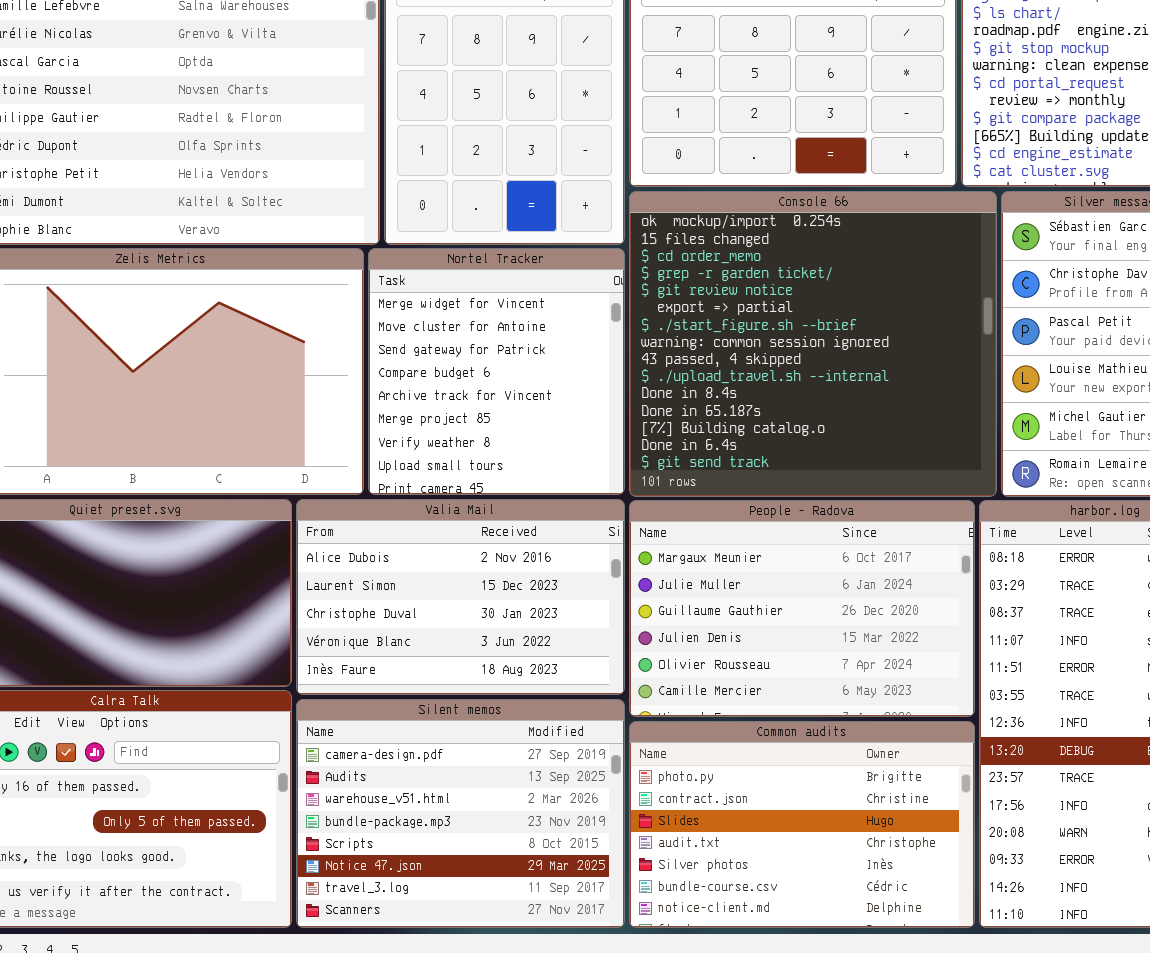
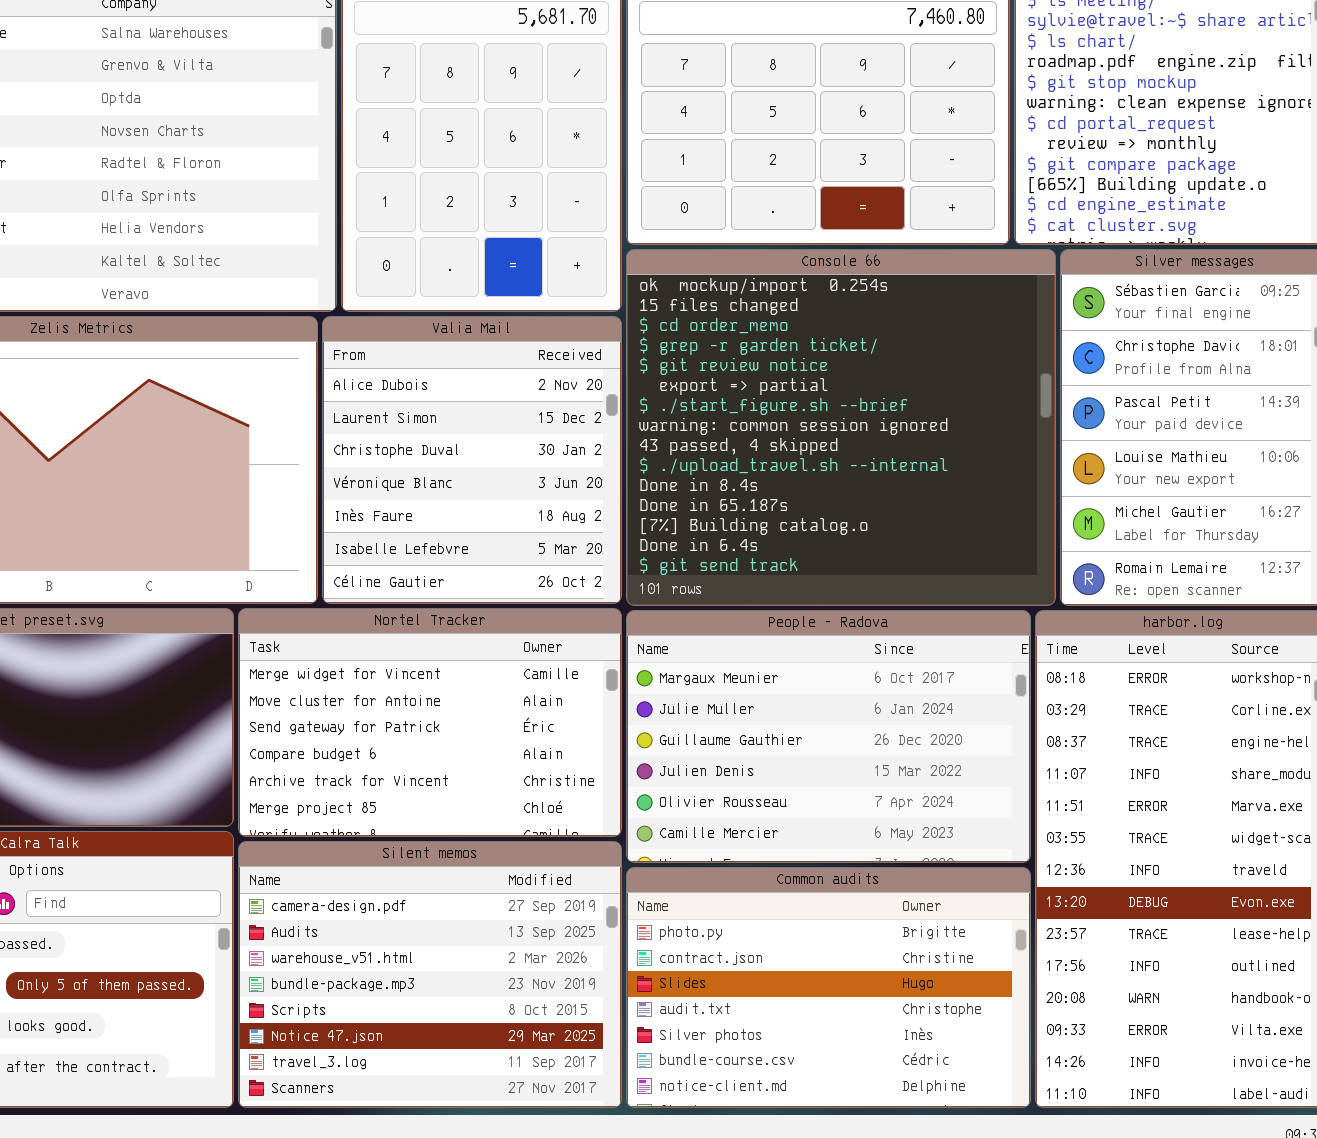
Nortel Tracker: [368,248,625,495] -> [238,608,622,837], moved, resized
Valia Mail: [296,499,625,695] -> [322,316,622,604], moved, resized

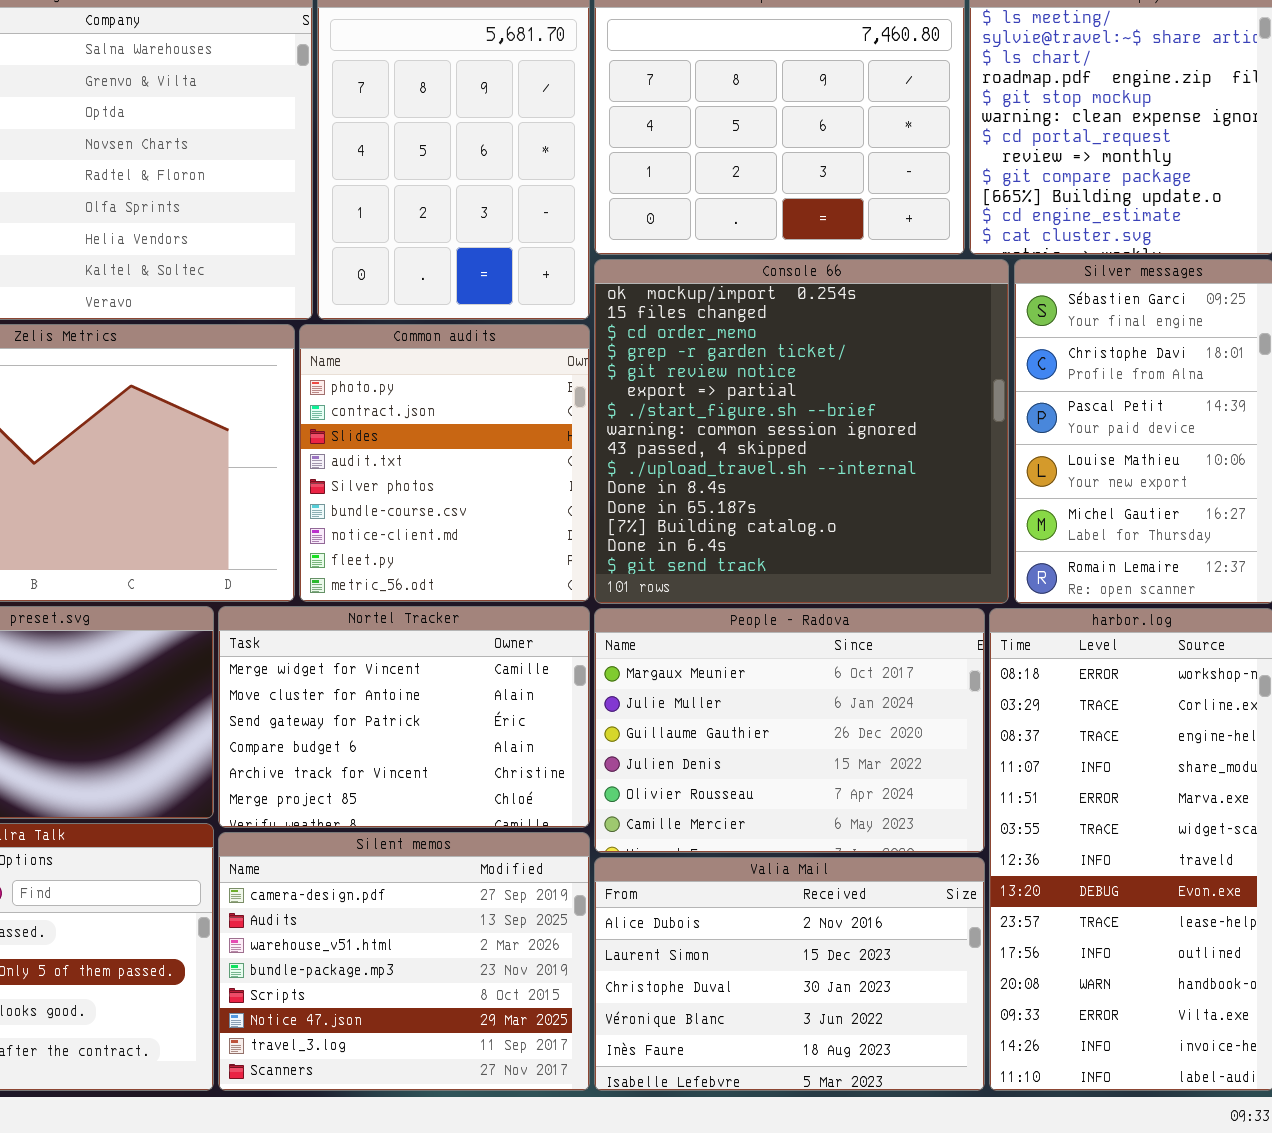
Valia Mail: [322,316,622,604] -> [594,857,985,1091], moved, resized
Common audits: [626,867,1031,1108] -> [299,324,590,602], moved, resized

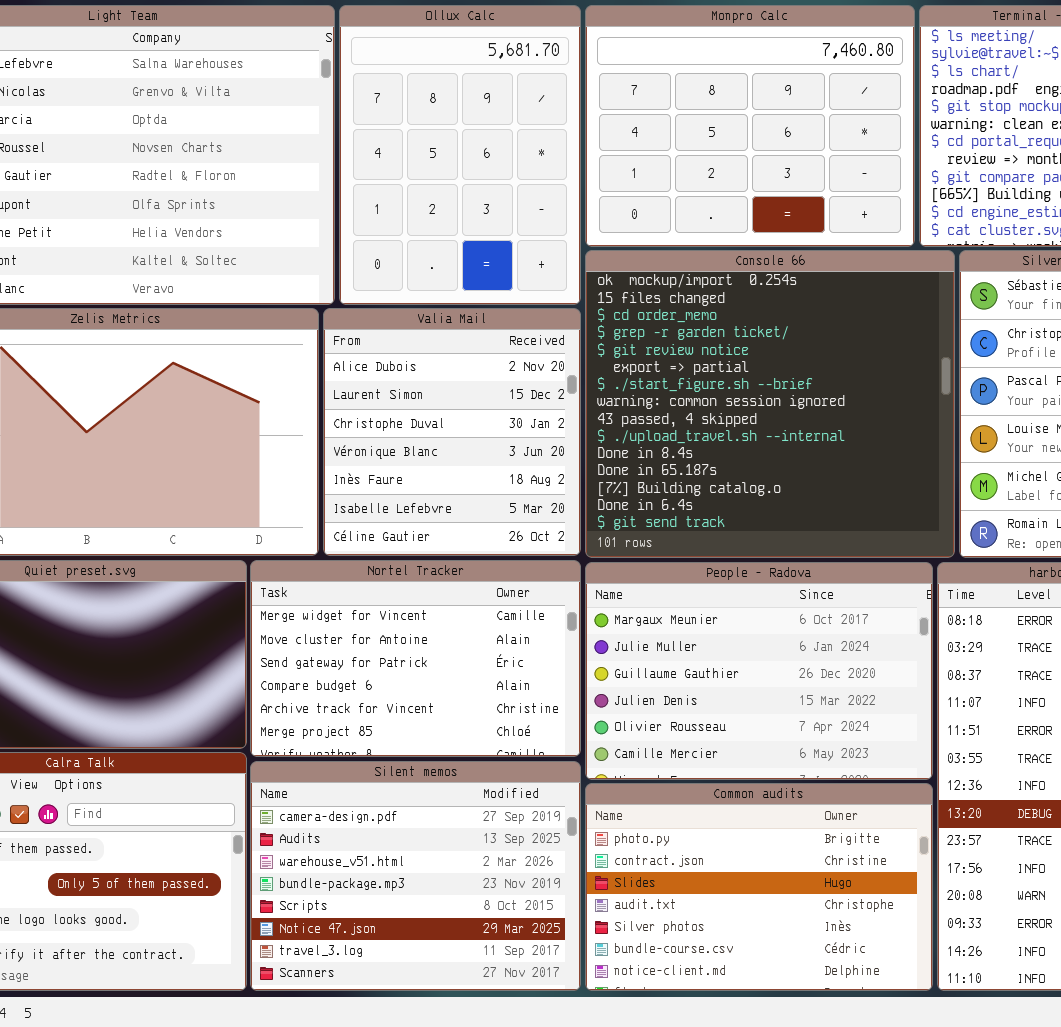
Common audits: [299,324,590,602] -> [585,783,933,991], moved, resized
Valia Mail: [594,857,985,1091] -> [323,308,581,556], moved, resized

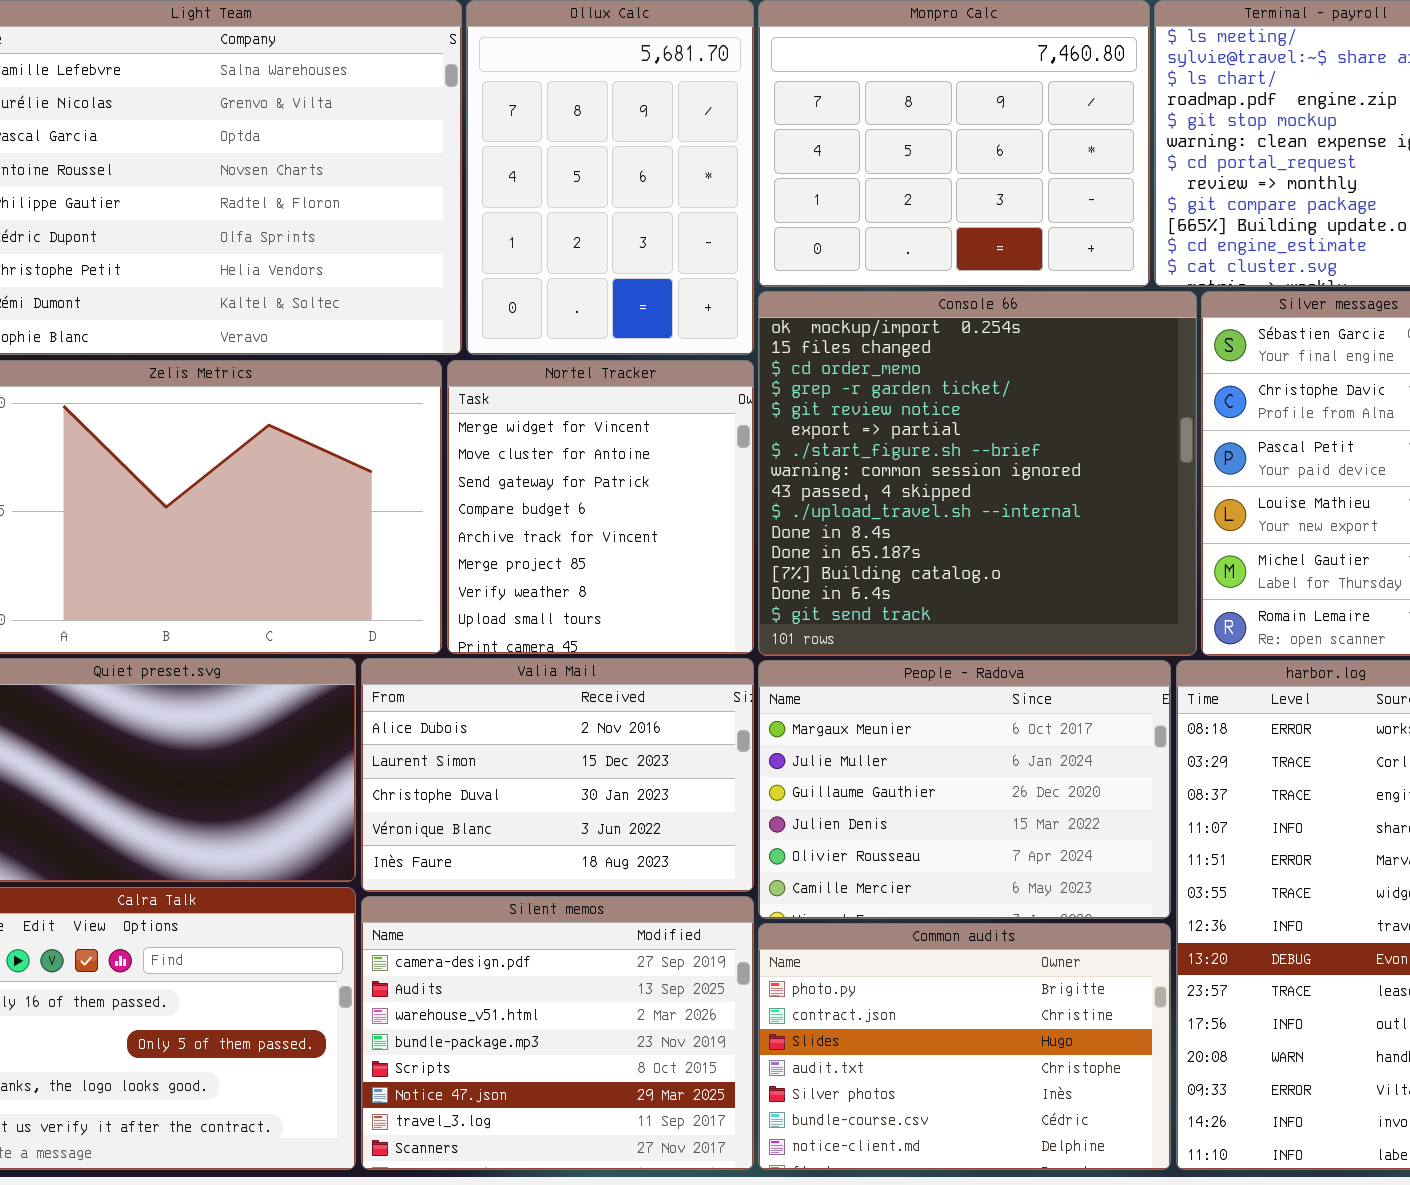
Valia Mail: [323,308,581,556] -> [361,658,754,892], moved, resized
Nortel Tracker: [250,560,581,757] -> [447,360,754,654], moved, resized

